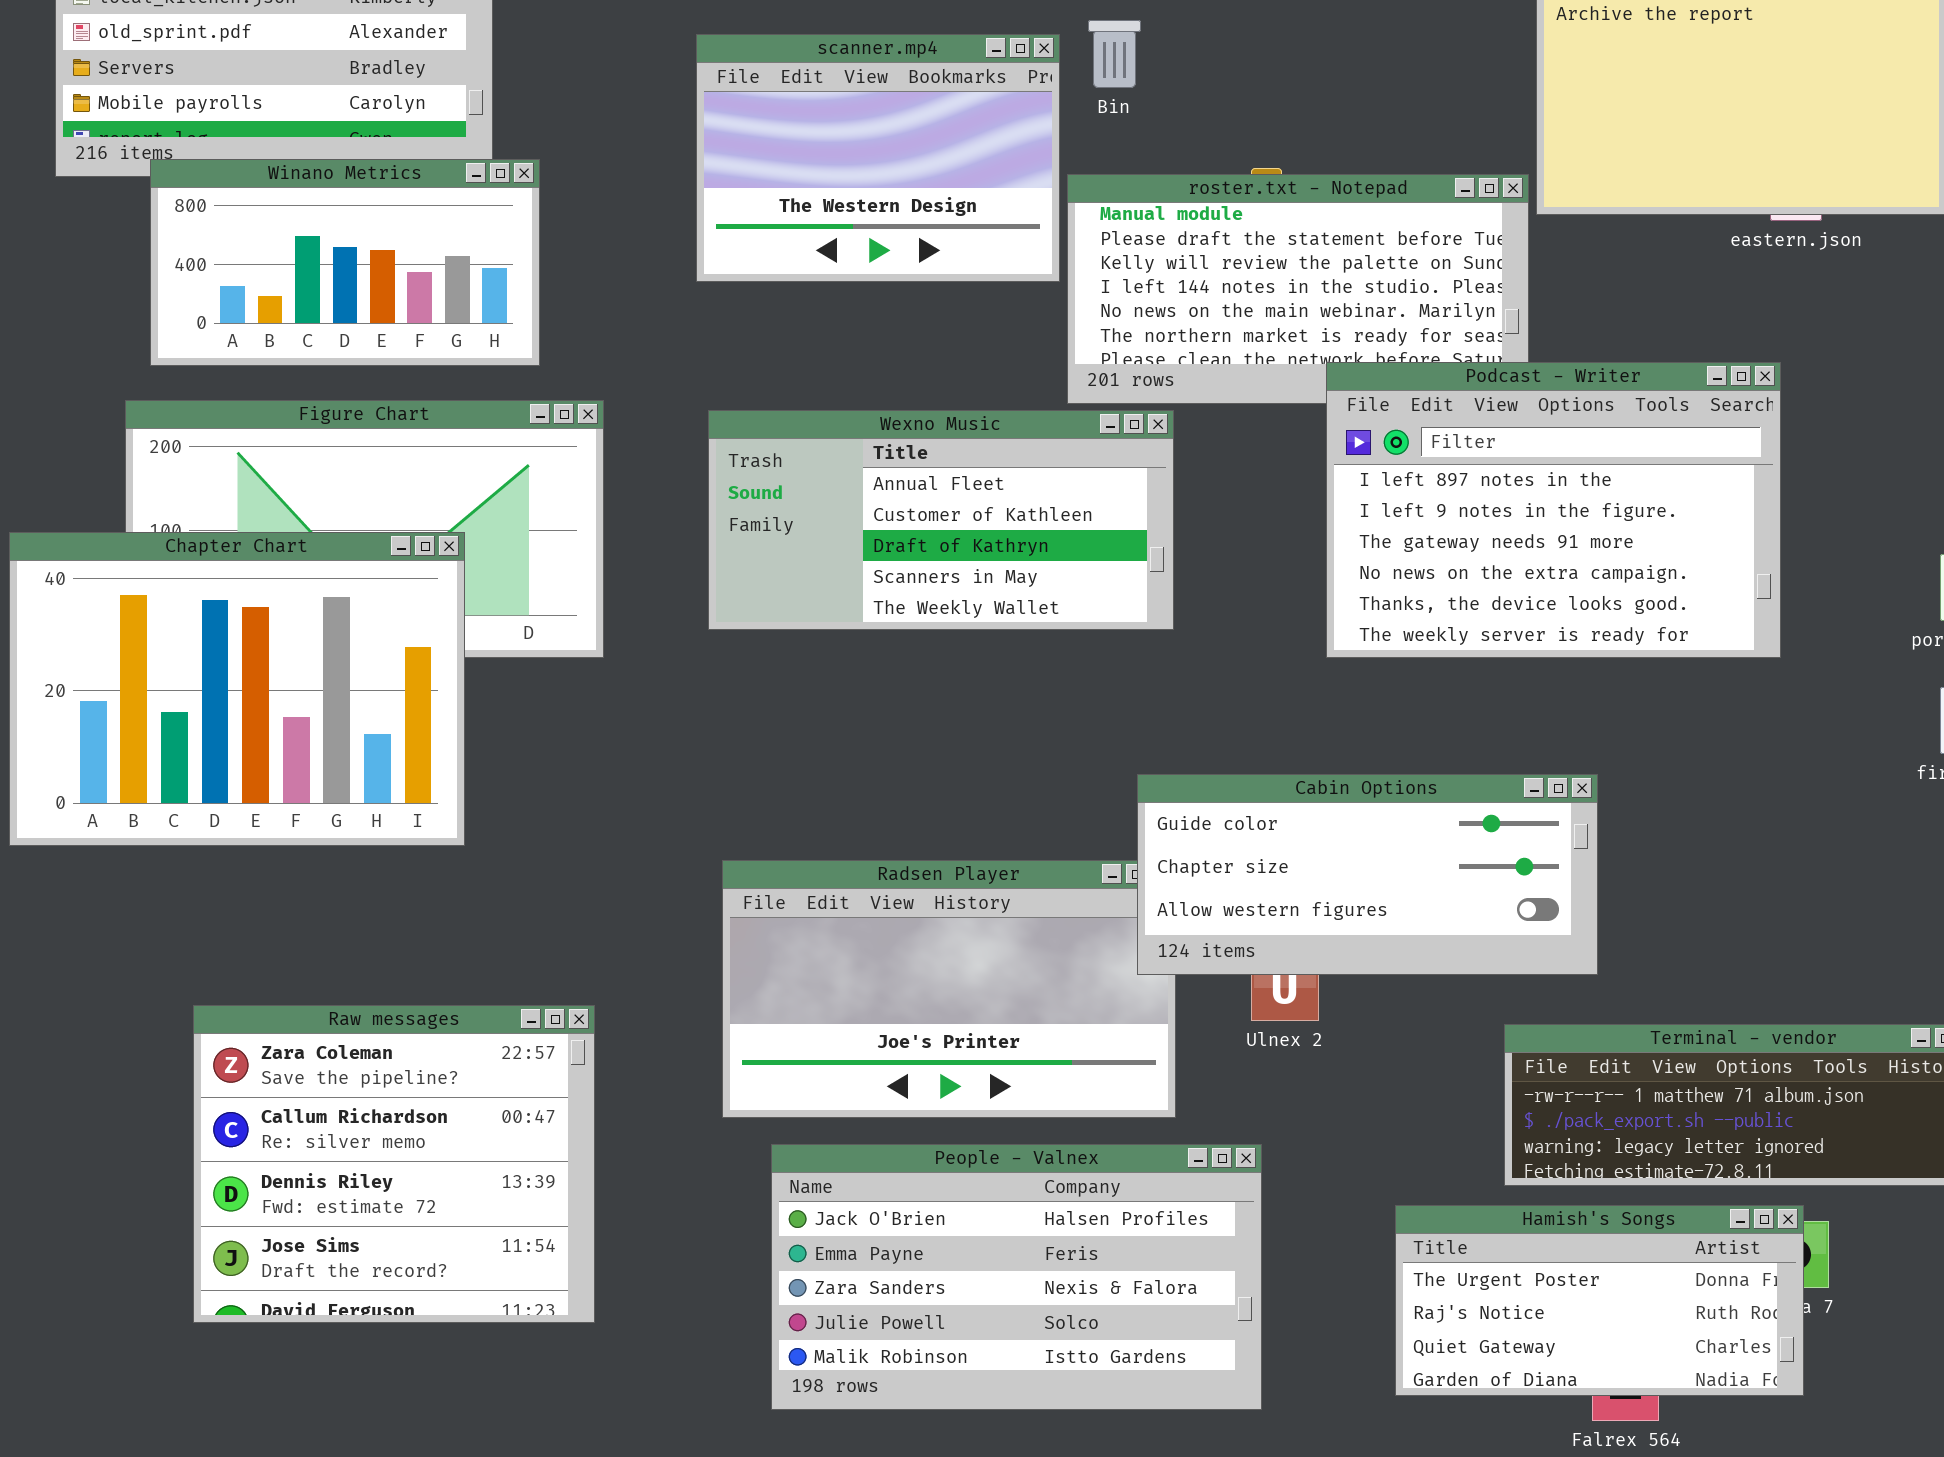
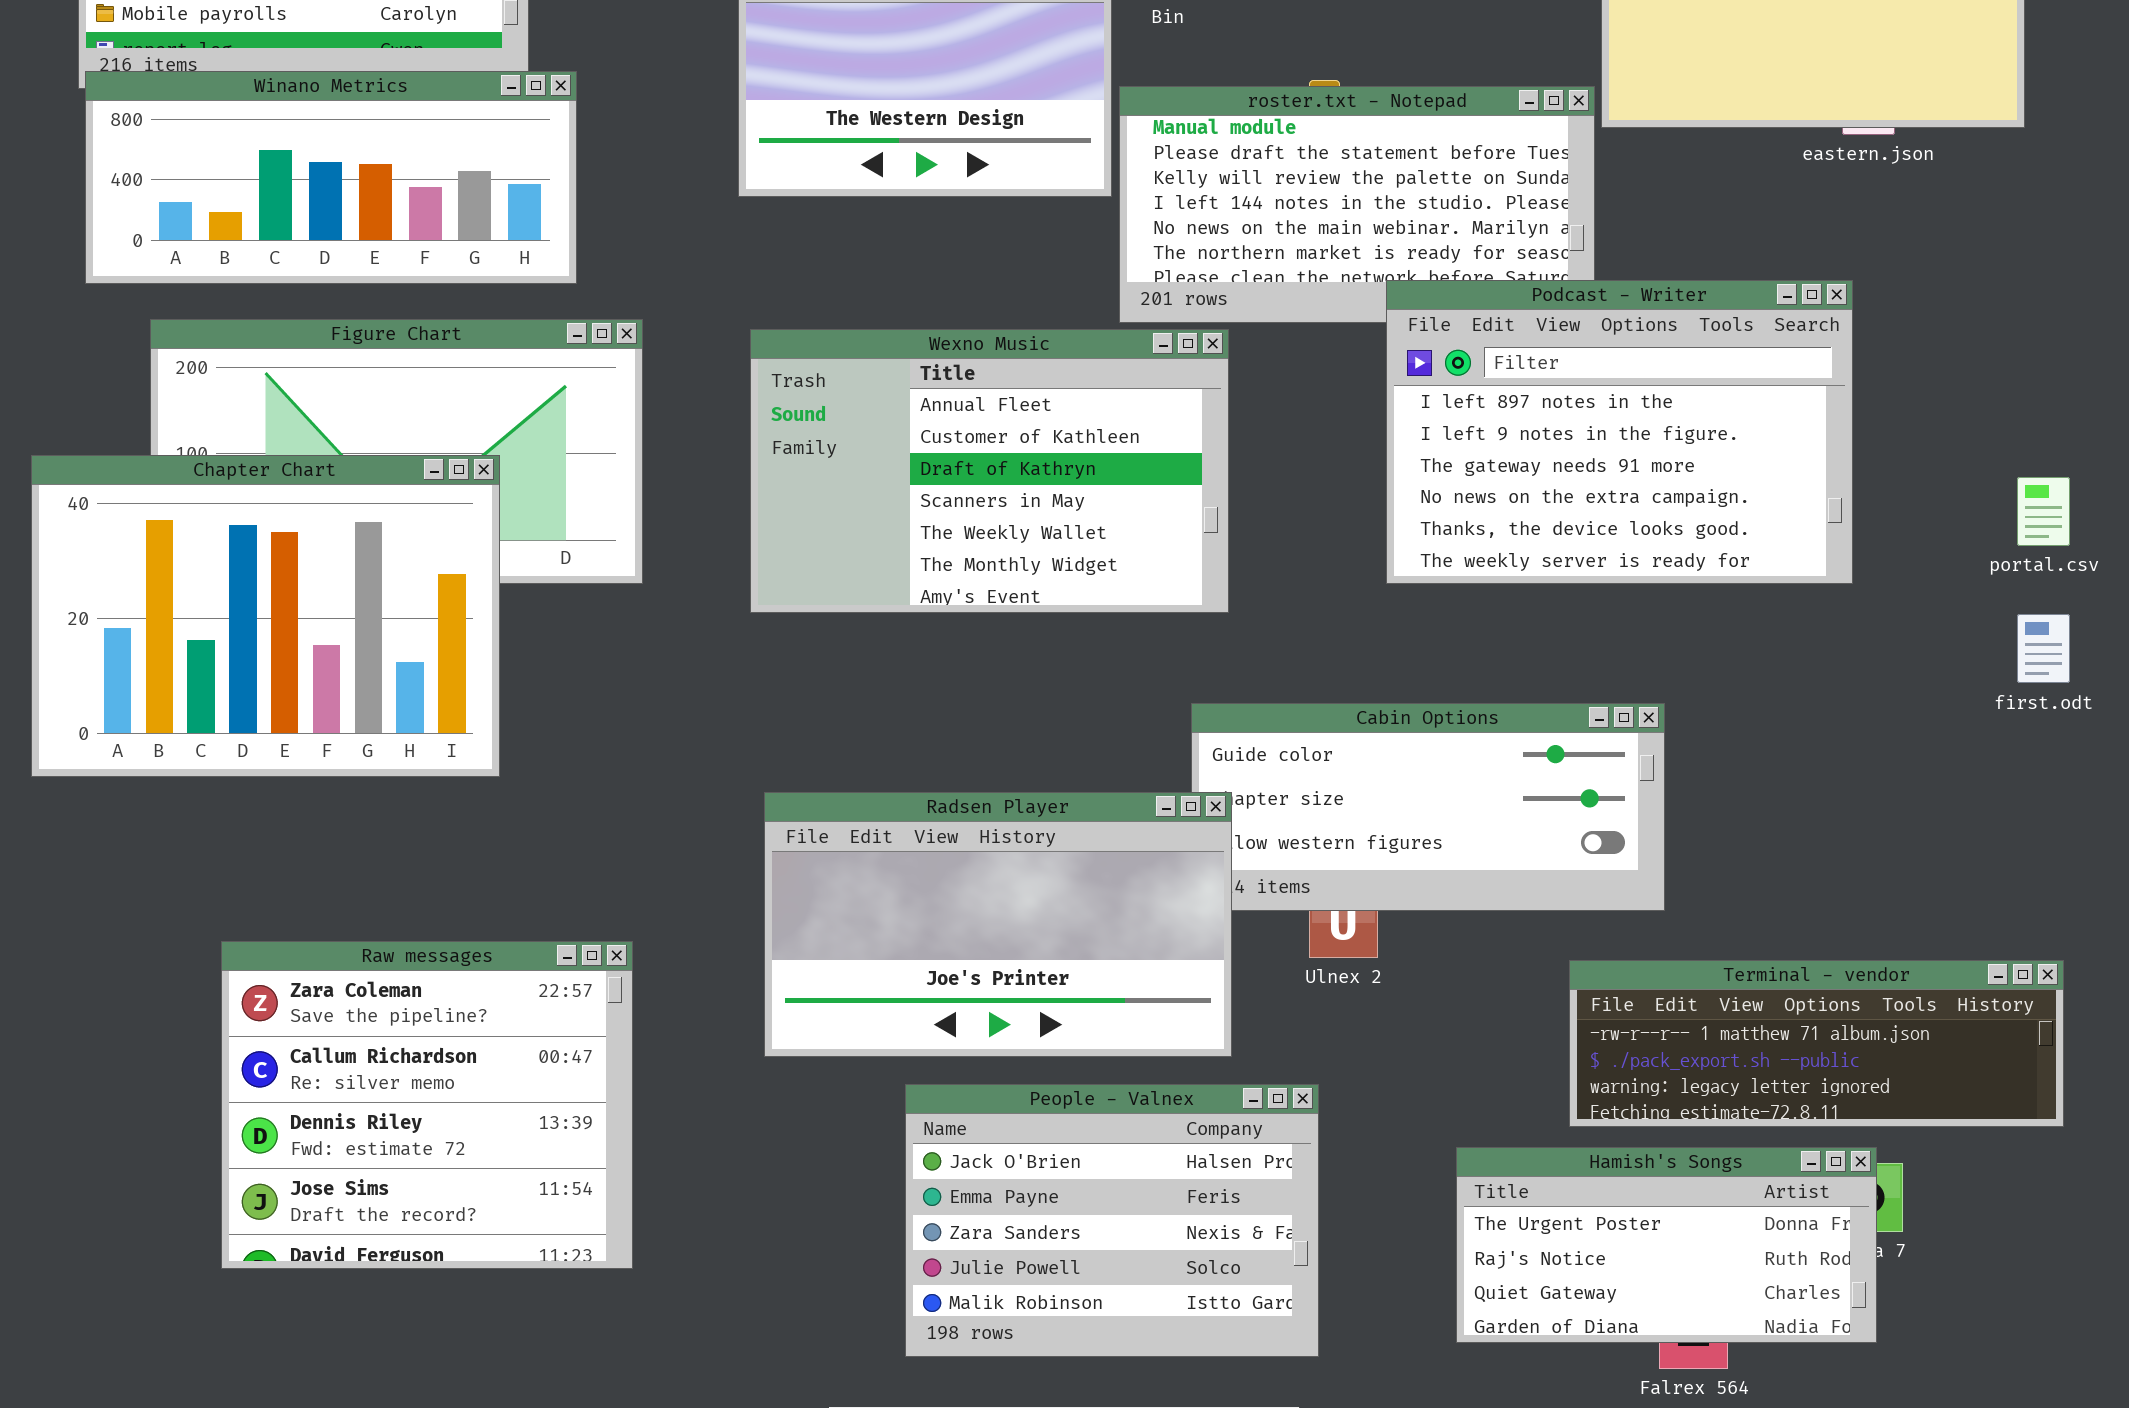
Winano Metrics: [150,159,540,366] -> [85,71,577,284], resized
Wexno Music: [708,410,1174,630] -> [750,329,1229,613], resized
Radsen Player: [722,860,1176,1118] -> [764,792,1232,1057], raised
People - Valnex: [771,1144,1262,1410] -> [905,1084,1319,1357], resized

